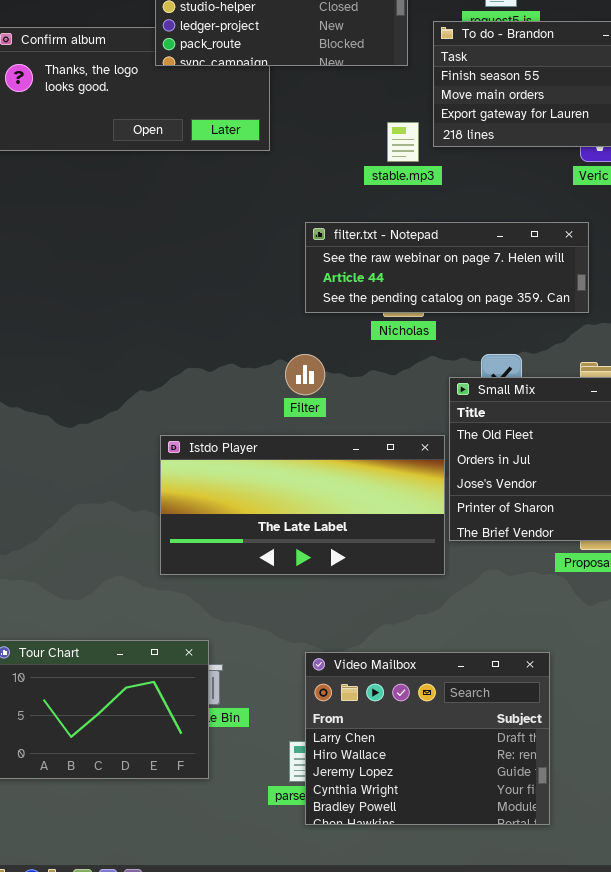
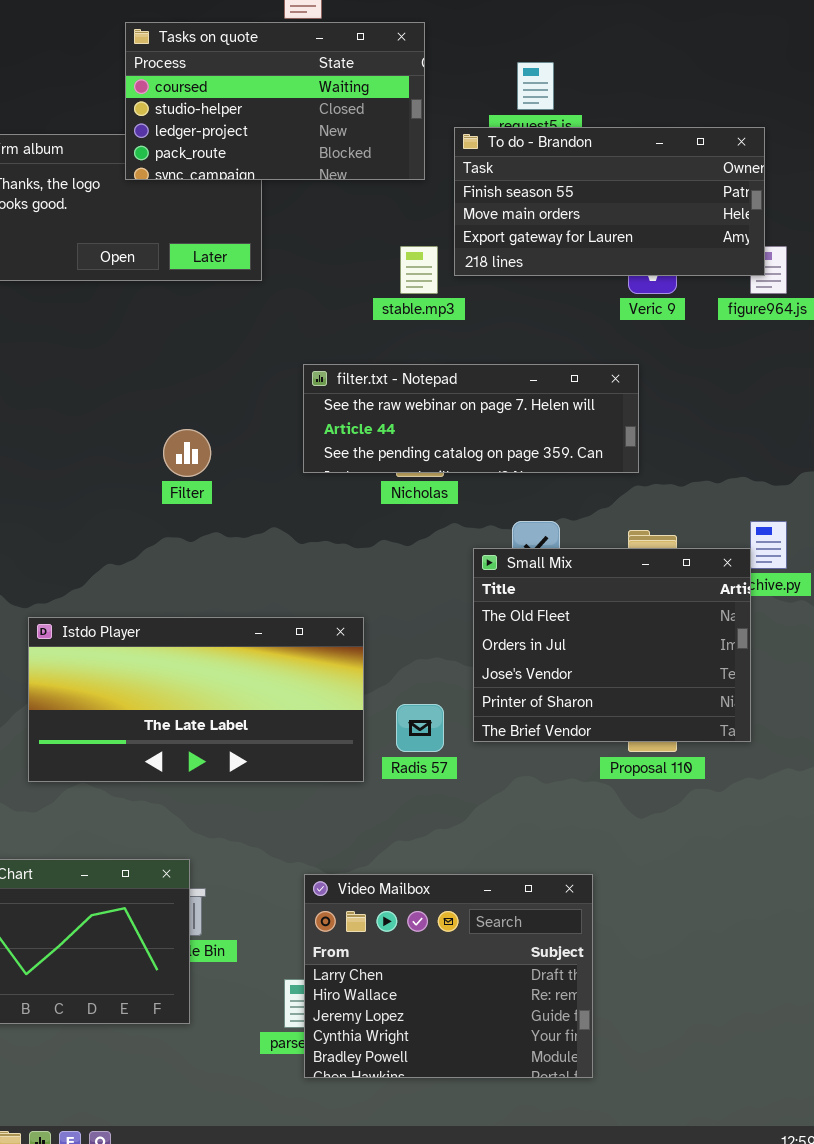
Filter: [285,354,325,395] -> [163,429,211,477], moved
Istdo Player: [160,435,445,575] -> [28,617,364,782], moved

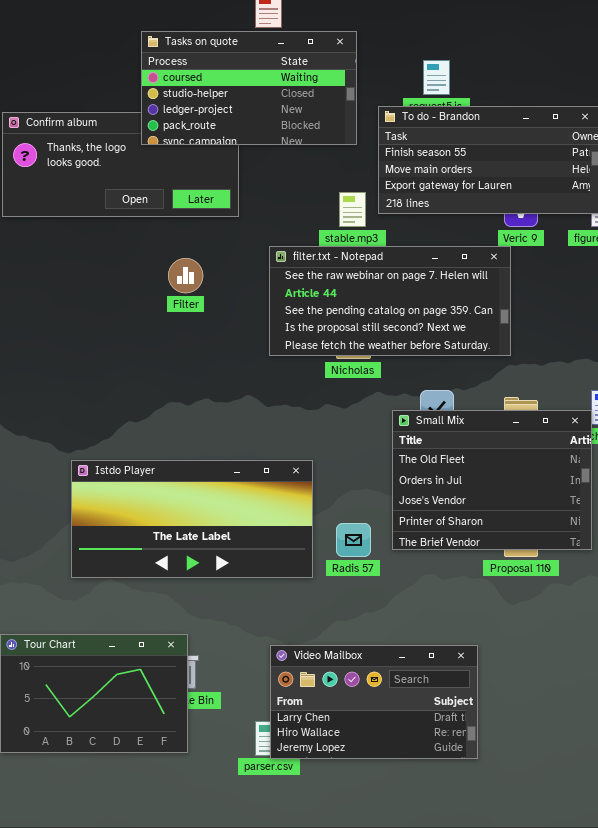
filter.txt - Notepad: [303,364,639,473] -> [269,246,511,356], resized
Filter: [163,429,211,477] -> [168,258,203,293], moved
Video Mailbox: [304,874,593,1078] -> [270,645,478,759], resized

